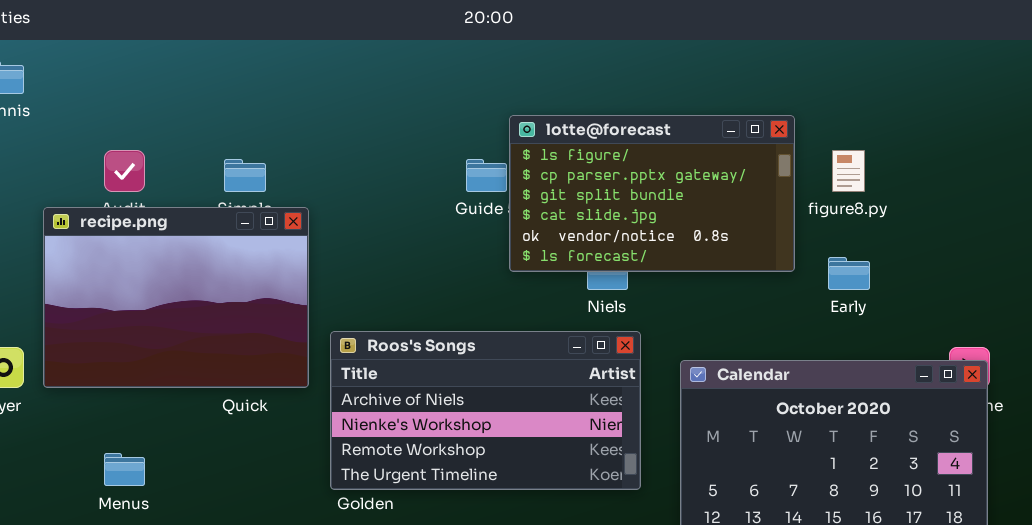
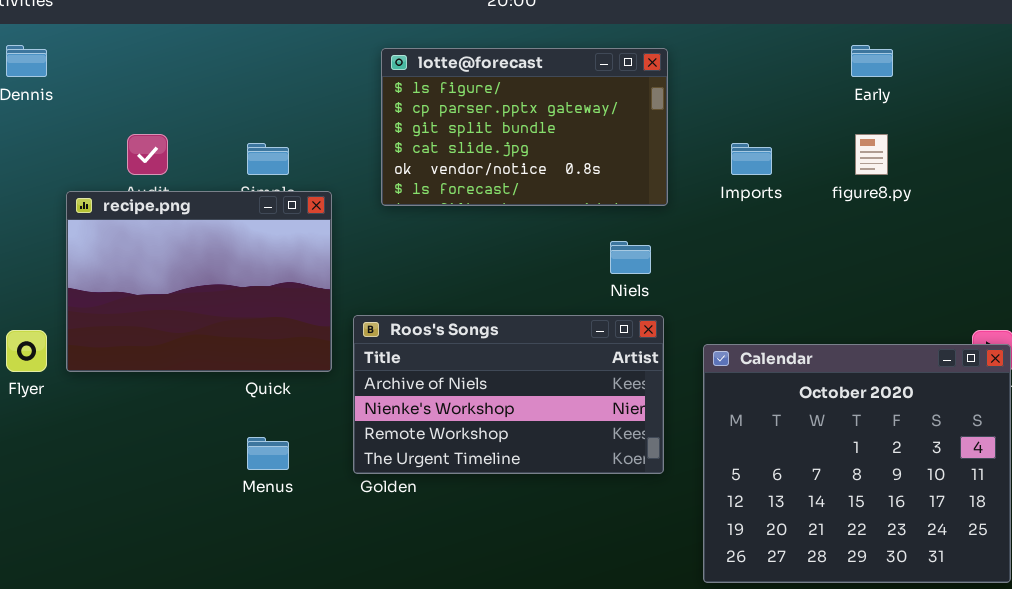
lotte@forecast: [509,115,795,272] -> [381,48,668,206], moved
Early: [828,257,870,290] -> [851,45,893,77], moved
Menus: [104,453,145,486] -> [247,437,289,470], moved

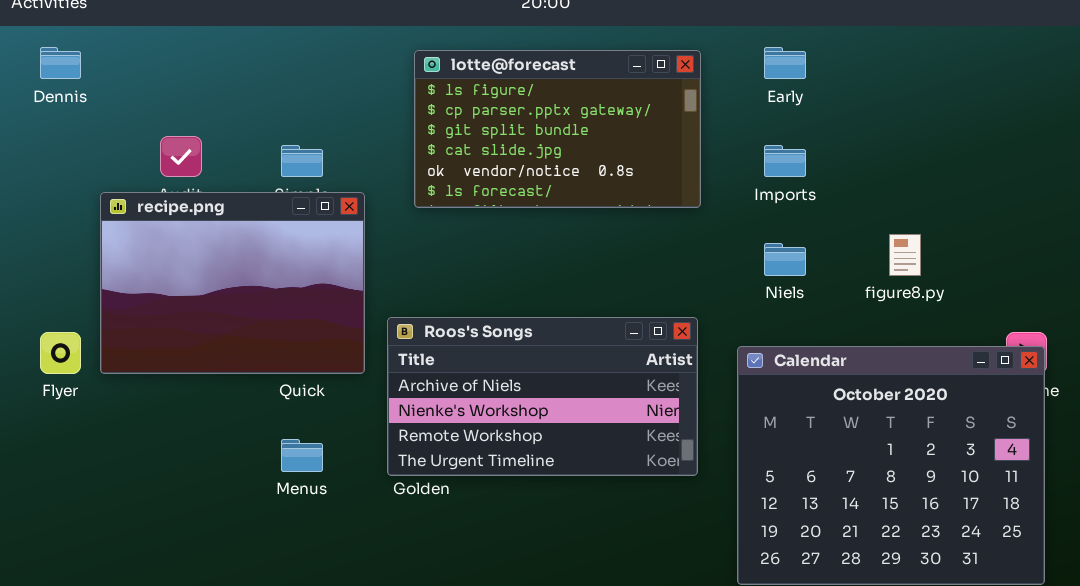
Early: [851,45,893,77] -> [764,47,806,79], moved
figure8.py: [855,134,888,175] -> [889,234,921,276], moved
Niels: [610,241,651,274] -> [764,243,806,276], moved

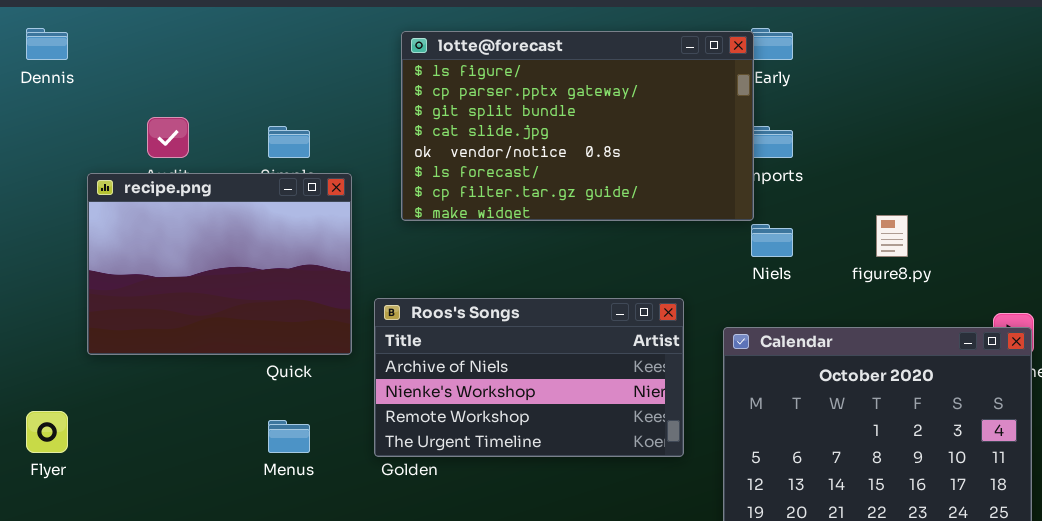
lotte@forecast: [414,50,701,208] -> [401,31,754,221], resized
Flyer: [40,332,81,374] -> [26,411,68,453], moved

